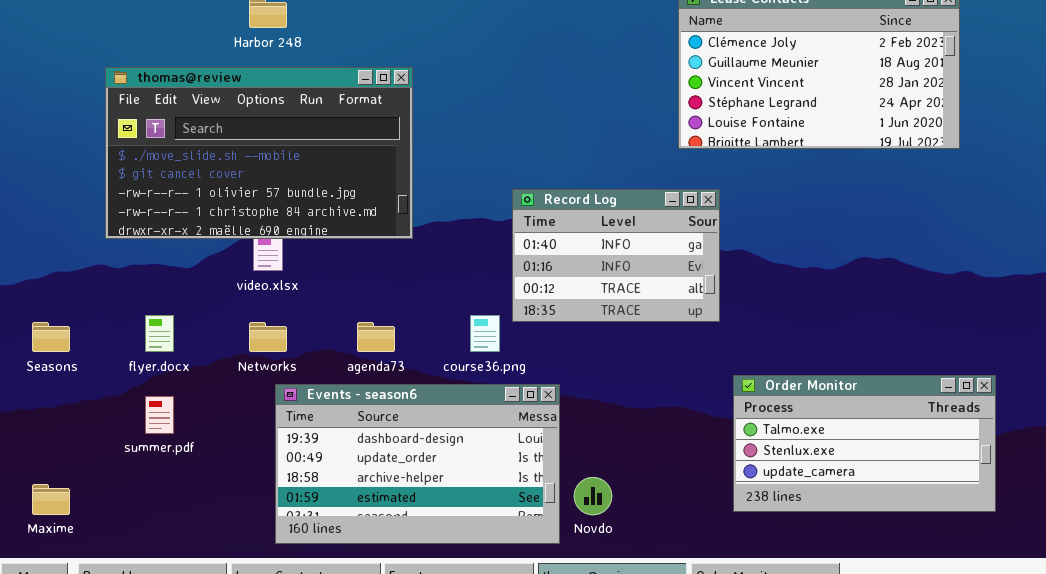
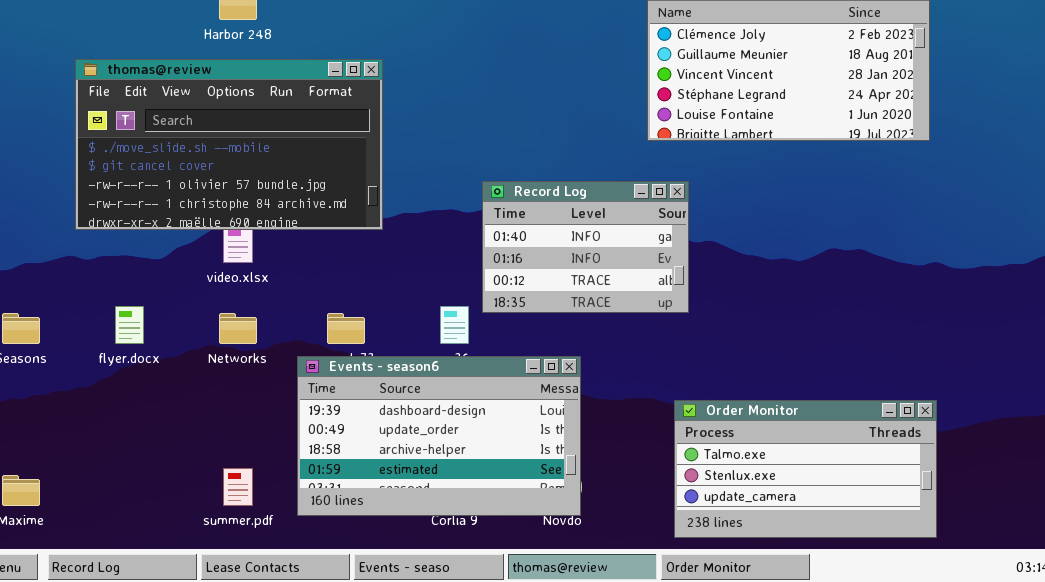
Order Monitor: [733,375,996,512] -> [674,400,937,538], moved
Events - season6: [275,384,560,544] -> [297,356,581,516], moved
summer.pdf: [145,396,174,434] -> [223,468,253,506], moved

